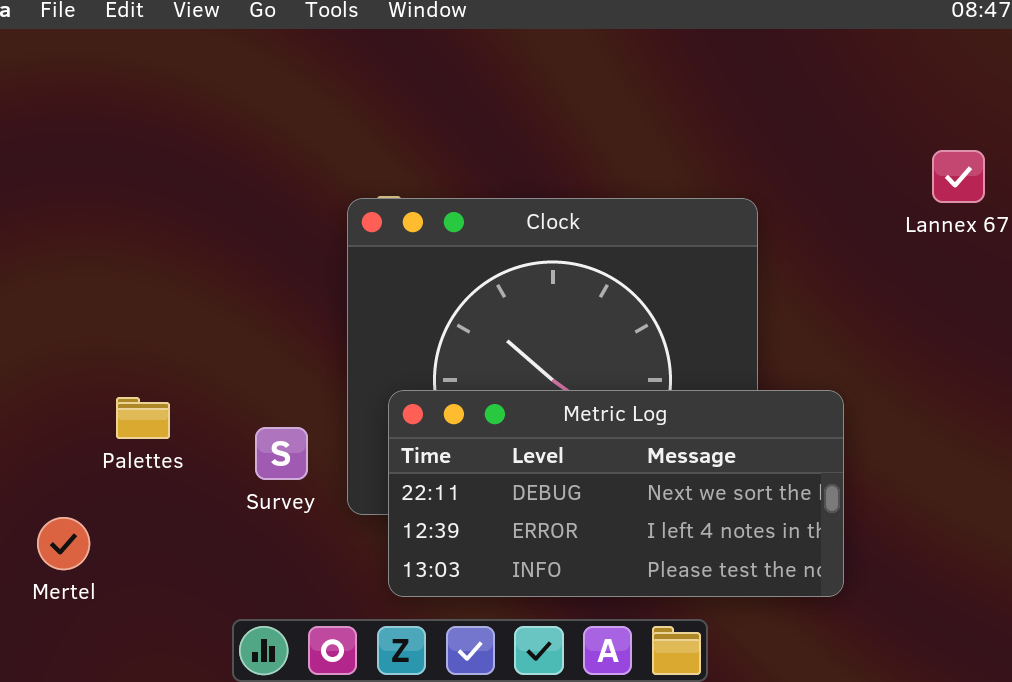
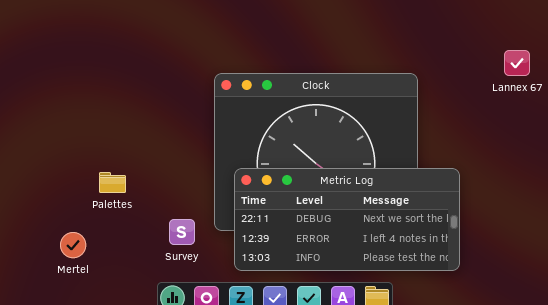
Survey: [255,427,308,480] -> [169,219,195,245], moved

